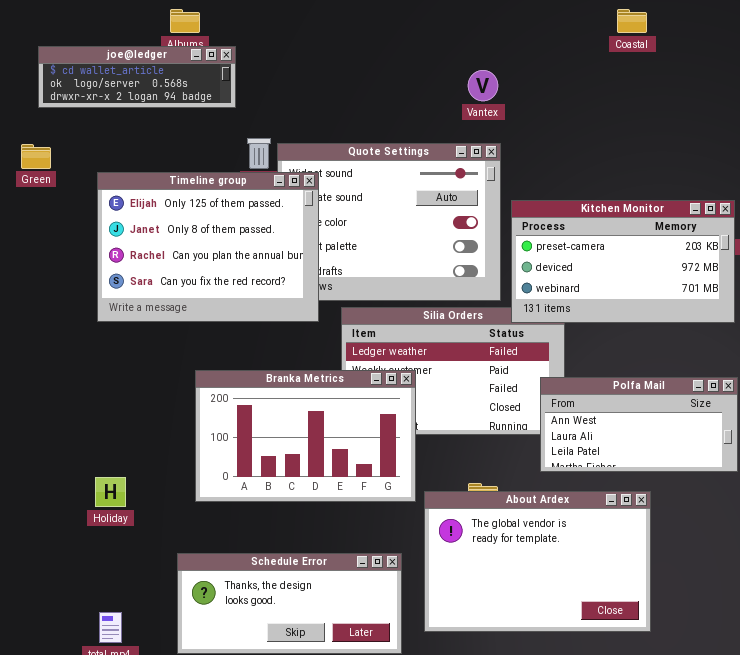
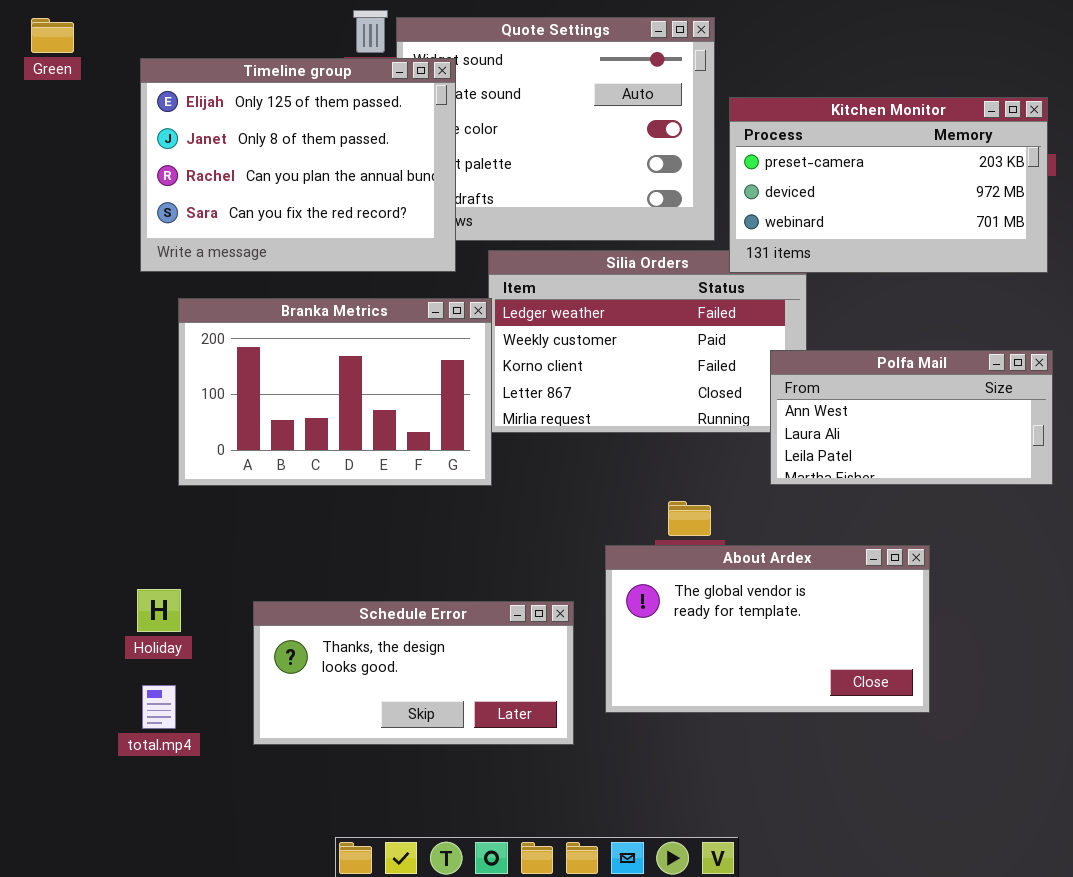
Branka Metrics: [195,370,416,502] -> [178,298,492,486], moved
Holiday: [95,477,126,507] -> [137,589,181,632], moved
About Ardex: [424,491,651,632] -> [605,545,930,713], resized

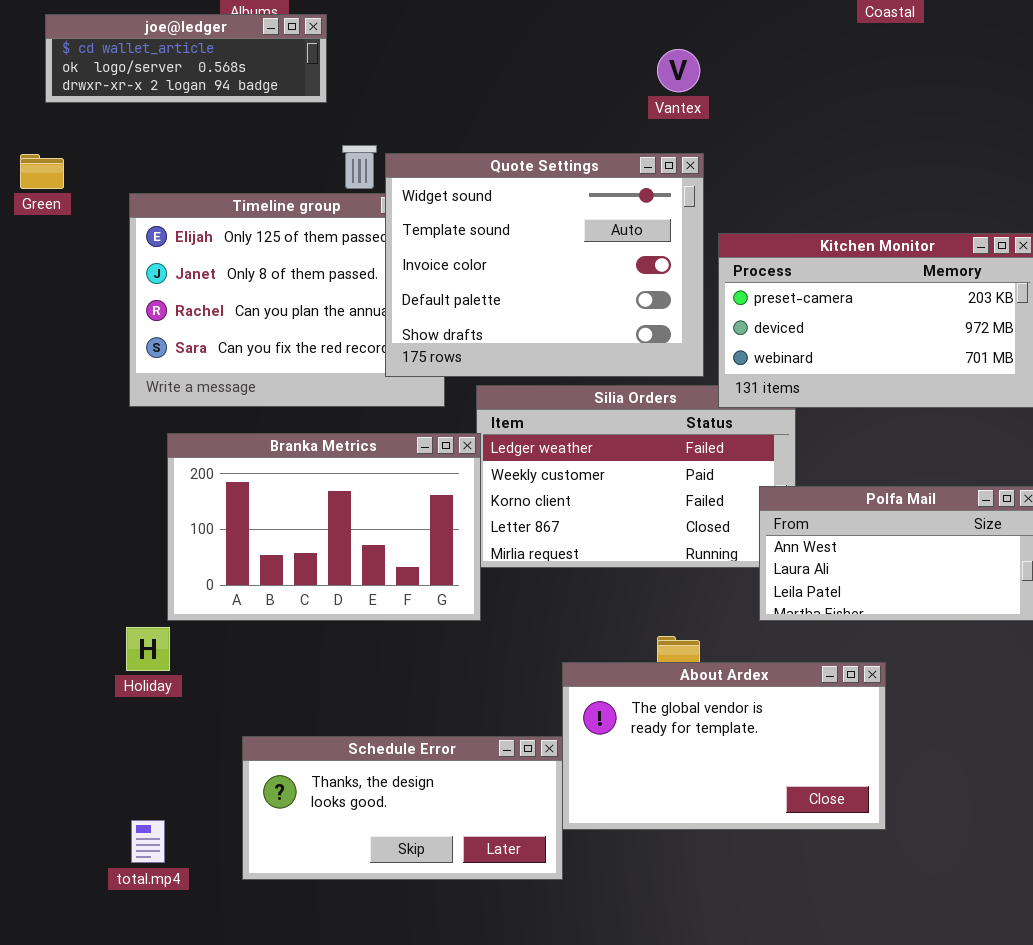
Quote Settings: [396,17,715,241] -> [385,153,704,377], raised
About Ardex: [605,545,930,713] -> [562,662,886,830], moved
Holiday: [137,589,181,632] -> [126,627,170,671], moved

